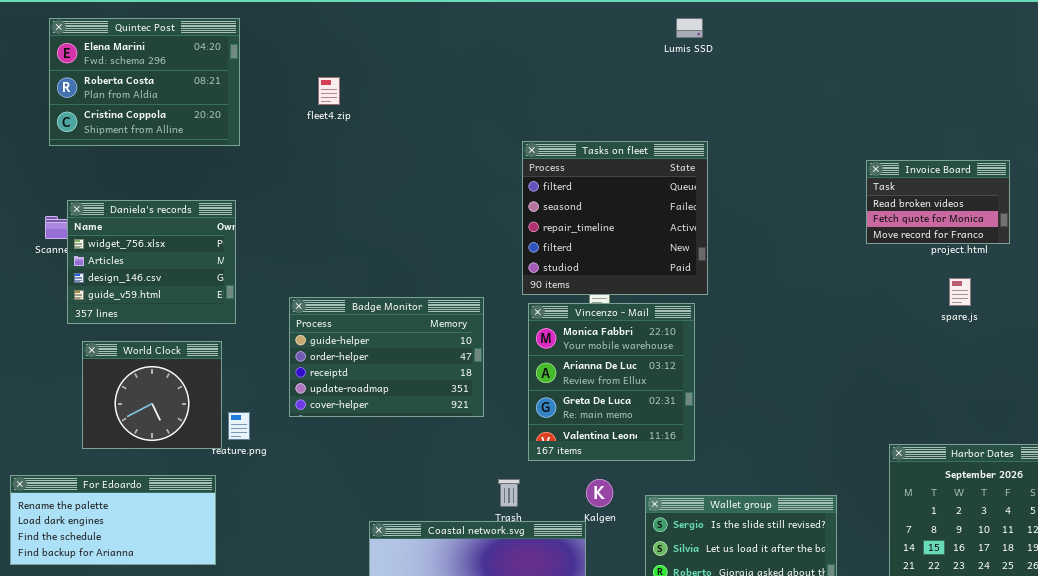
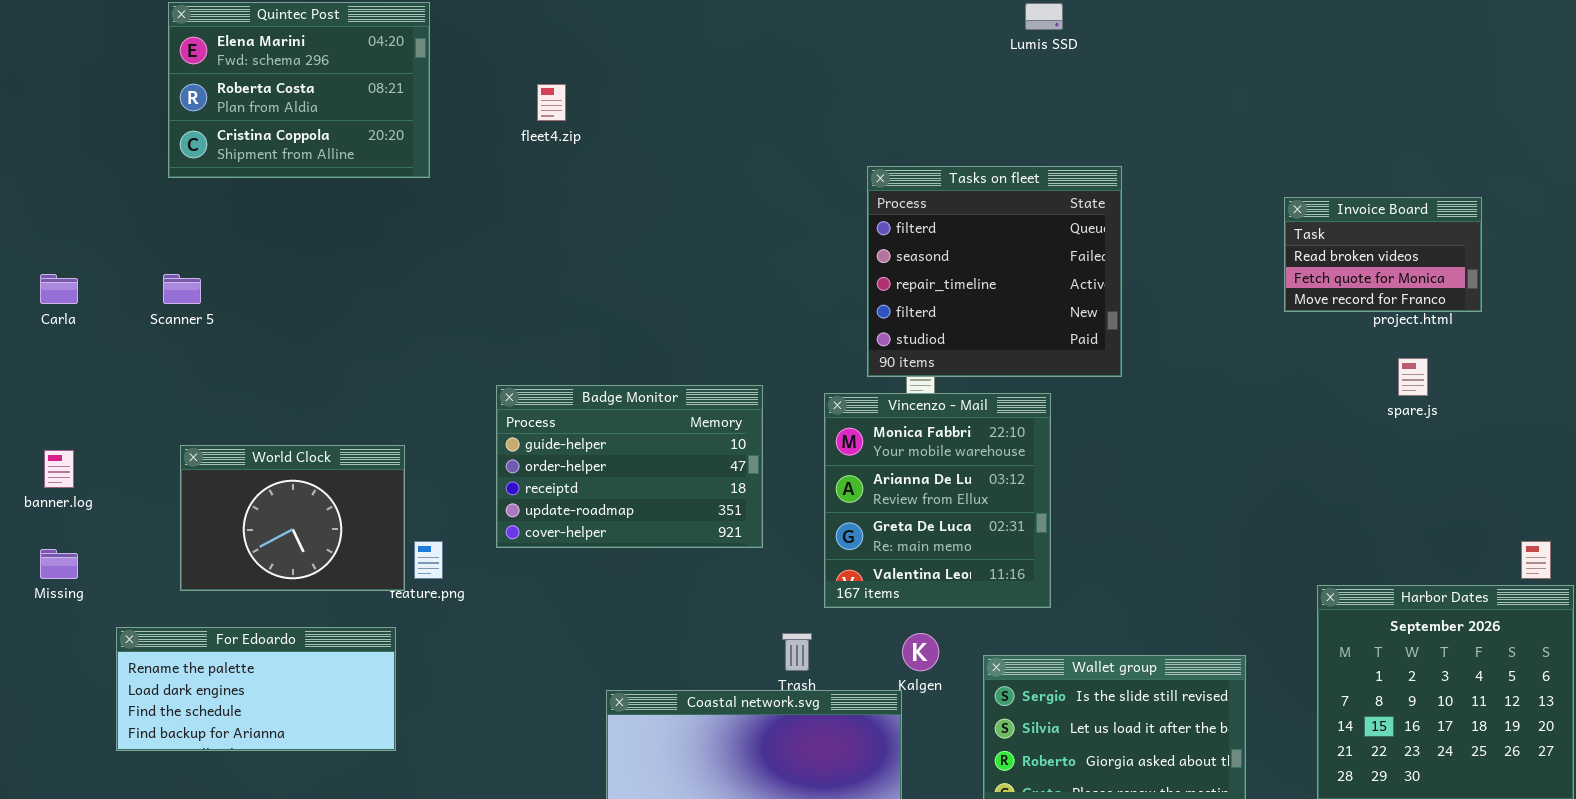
Tasks on fleet: [522,141,708,295] -> [867,166,1122,377], moved
Daniela's records: [67,200,236,324] -> none, closed
World Clock: [82,341,222,449] -> [180,445,405,591], resized

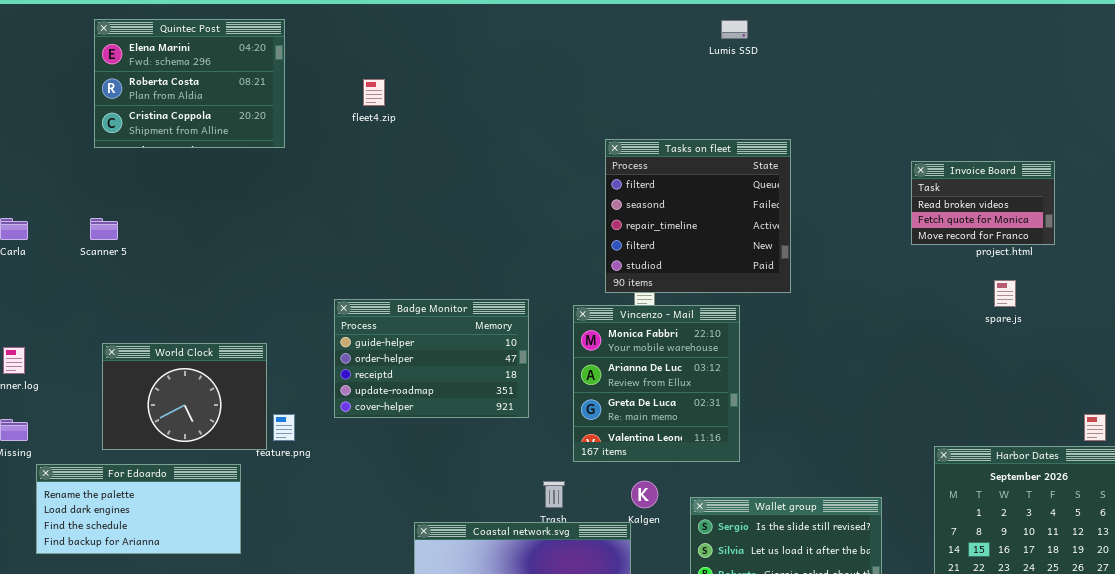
For Edoardo: [116,627,396,751] -> [36,464,241,554], moved

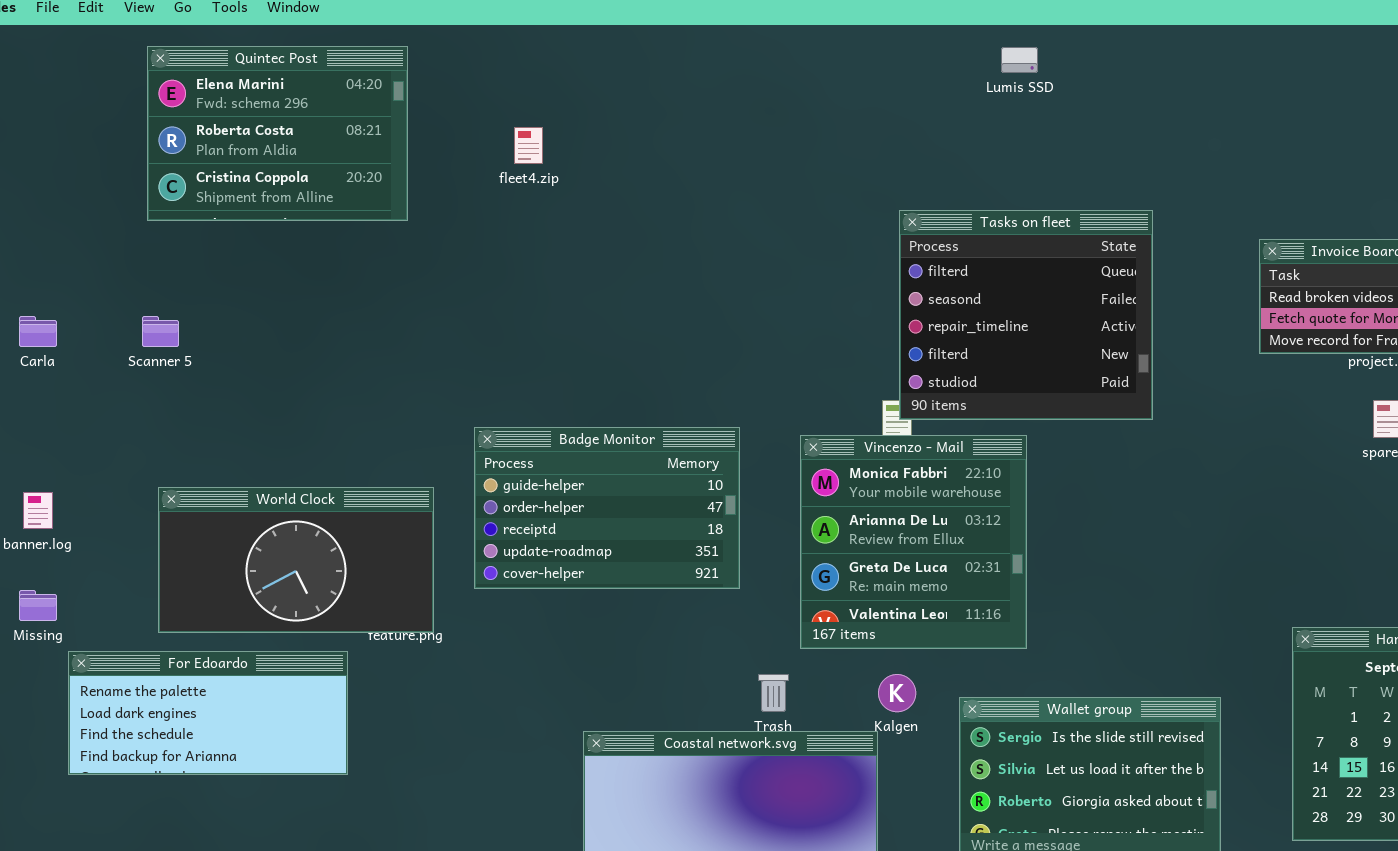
Tasks on fleet: [605,139,791,293] -> [899,210,1153,420], moved
World Clock: [102,343,267,450] -> [158,487,434,633], resized

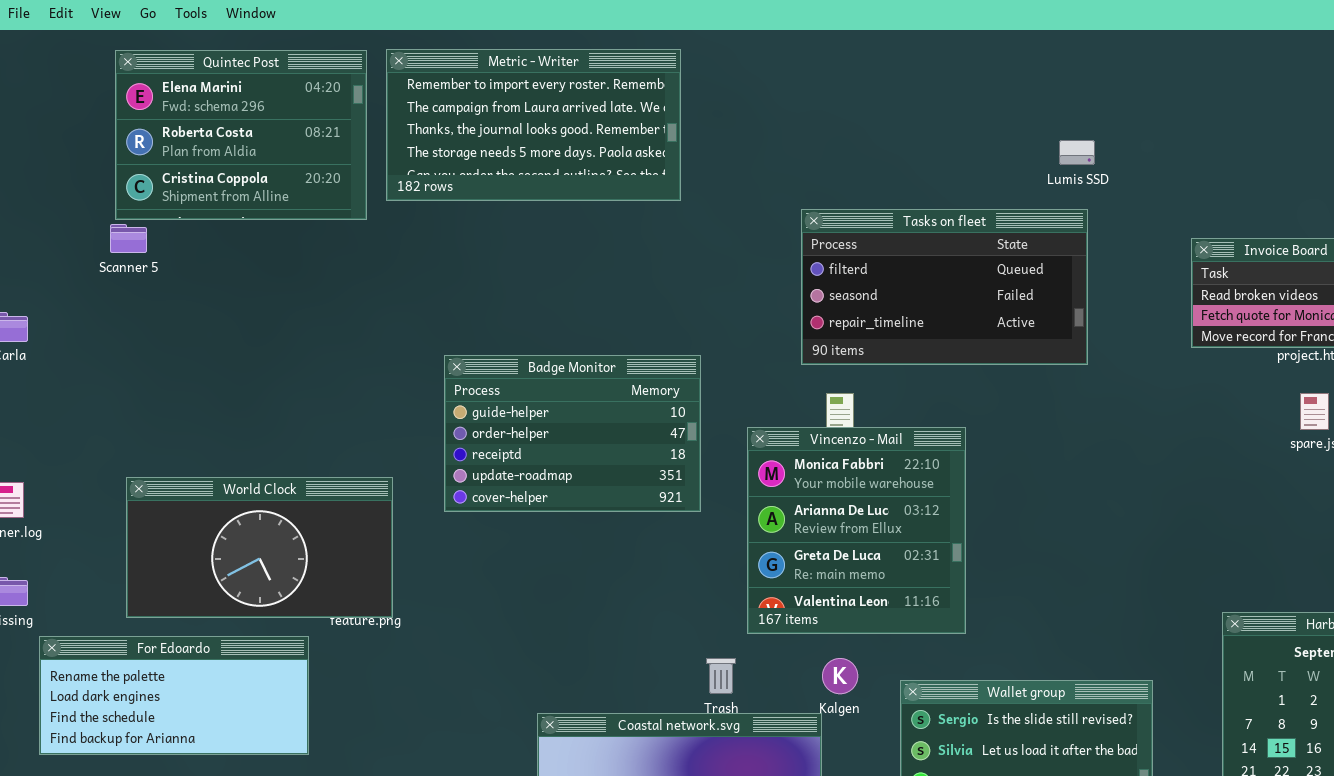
Metric - Writer: none -> [386,49,681,201], opened
Lumis SSD: [1001,47,1038,73] -> [1059,140,1095,165], moved
Tasks on fleet: [899,210,1153,420] -> [801,209,1088,365], resized
Scanner 5: [142,316,179,347] -> [110,224,147,253], moved
Badge Monitor: [474,427,740,589] -> [444,355,701,512], moved

